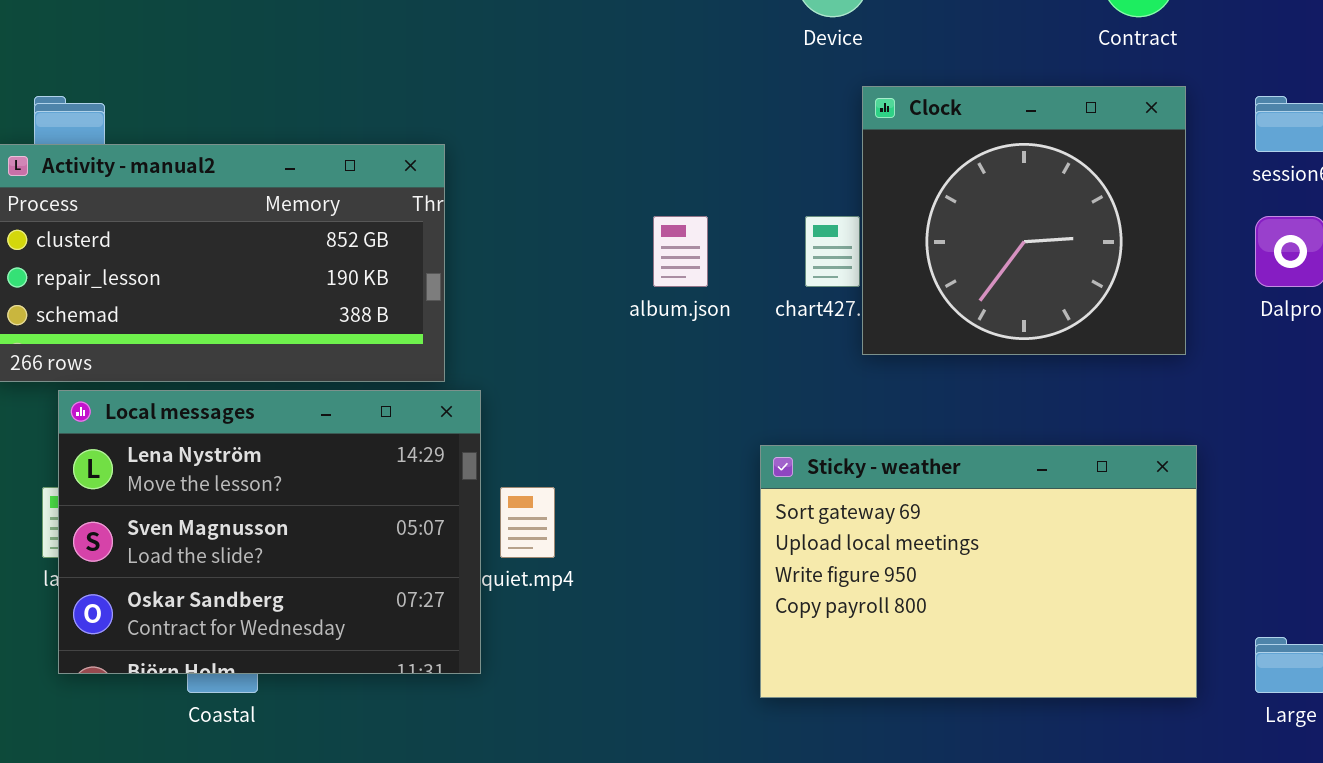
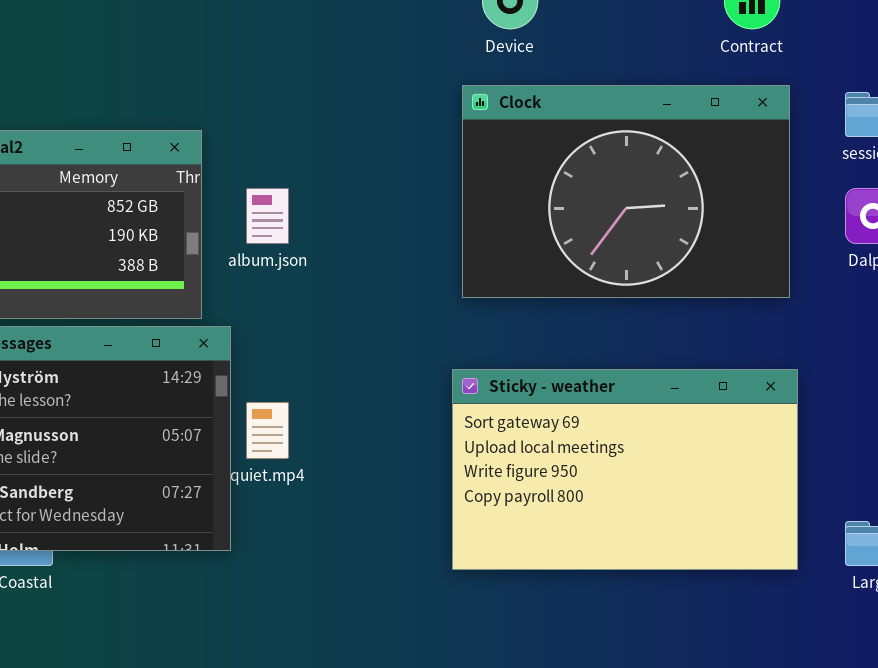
Clock: [862,86,1186,355] -> [462,85,790,298], resized
album.json: [653,216,708,287] -> [246,188,289,244], moved

